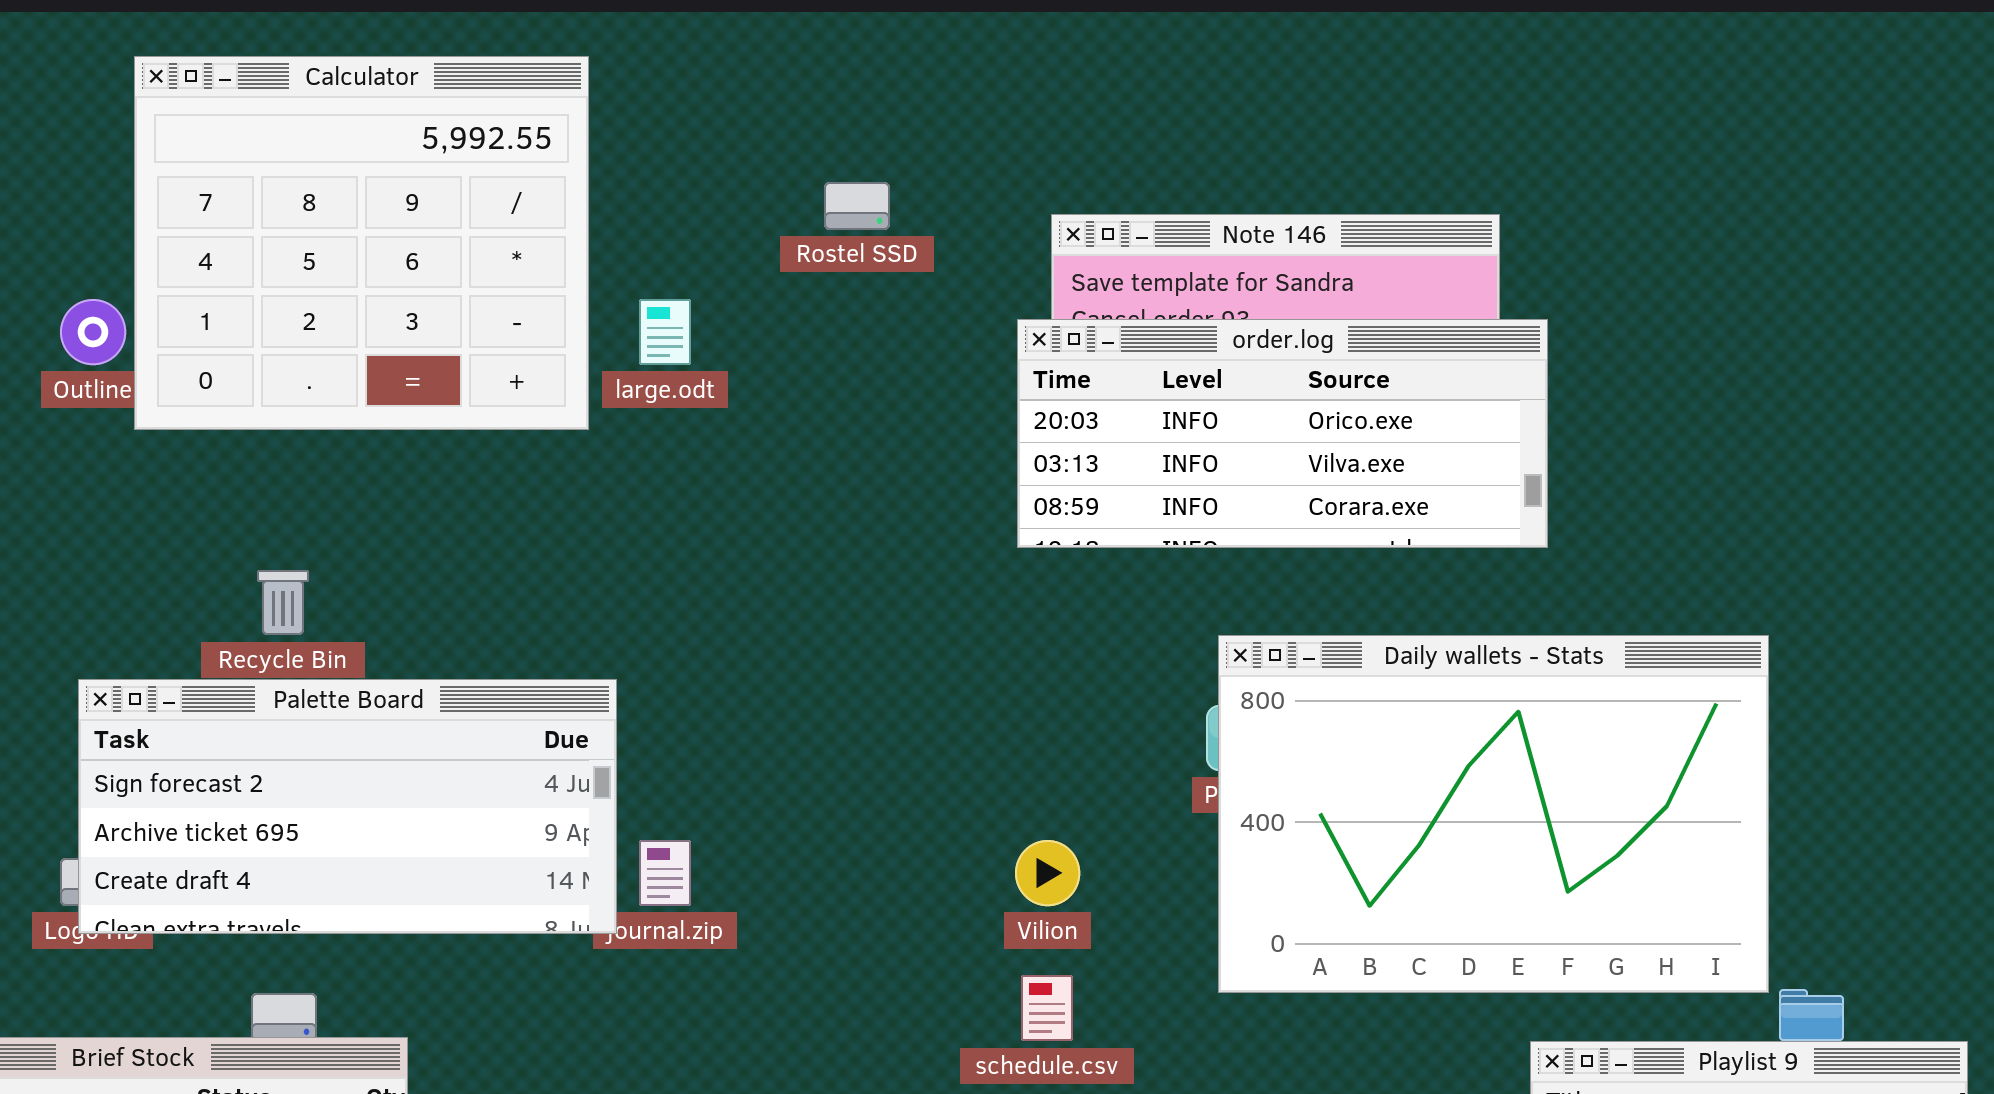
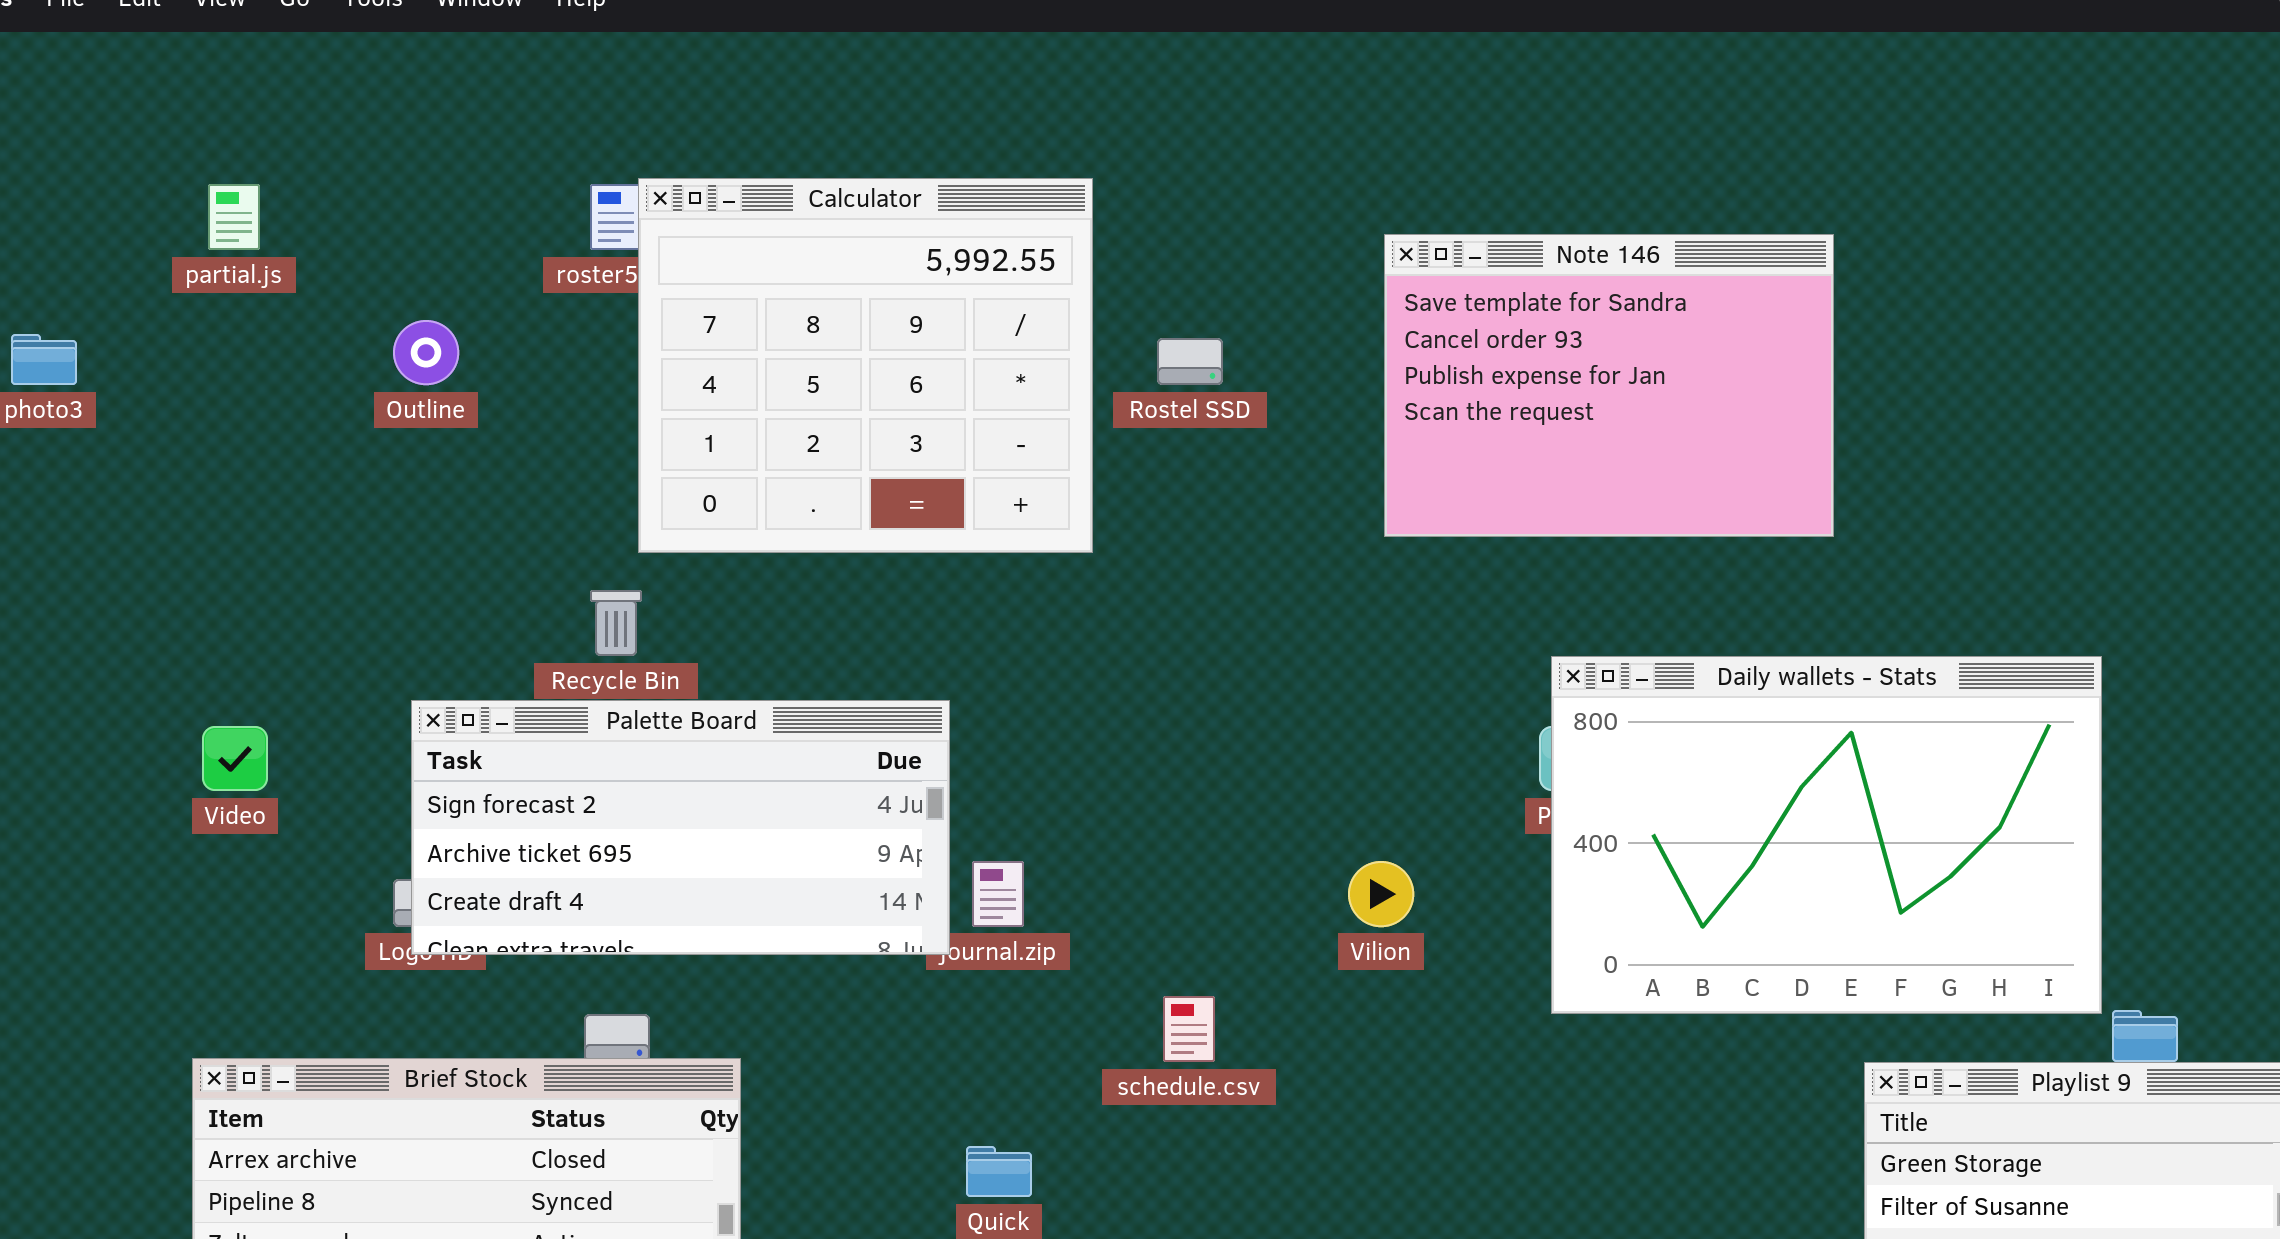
Calculator: [134,56,589,430] -> [638,178,1093,553], moved
Rostel SSD: [824,182,890,230] -> [1157,338,1223,385], moved
order.log: [1017,319,1548,548] -> none, closed
schedule.csv: [1021,975,1073,1041] -> [1163,996,1215,1062], moved

